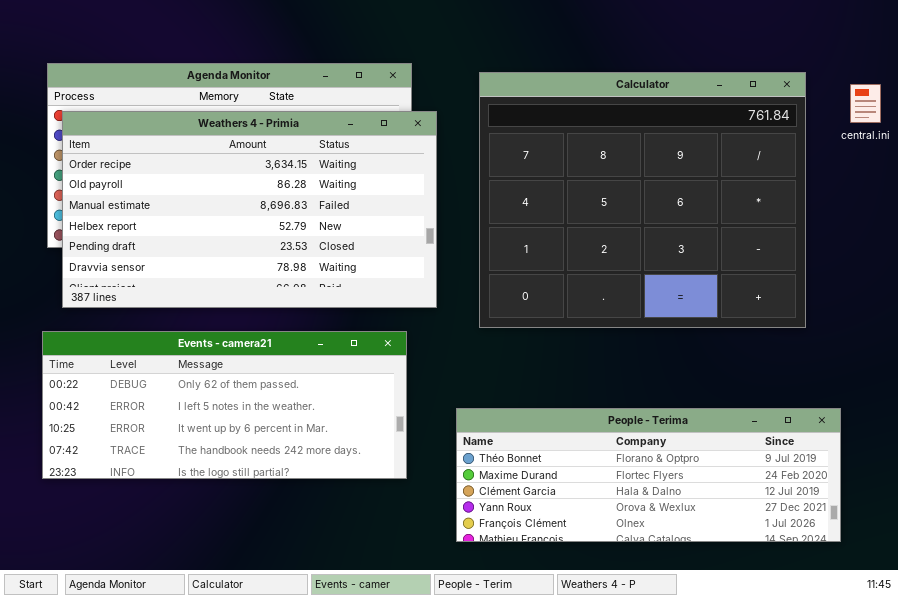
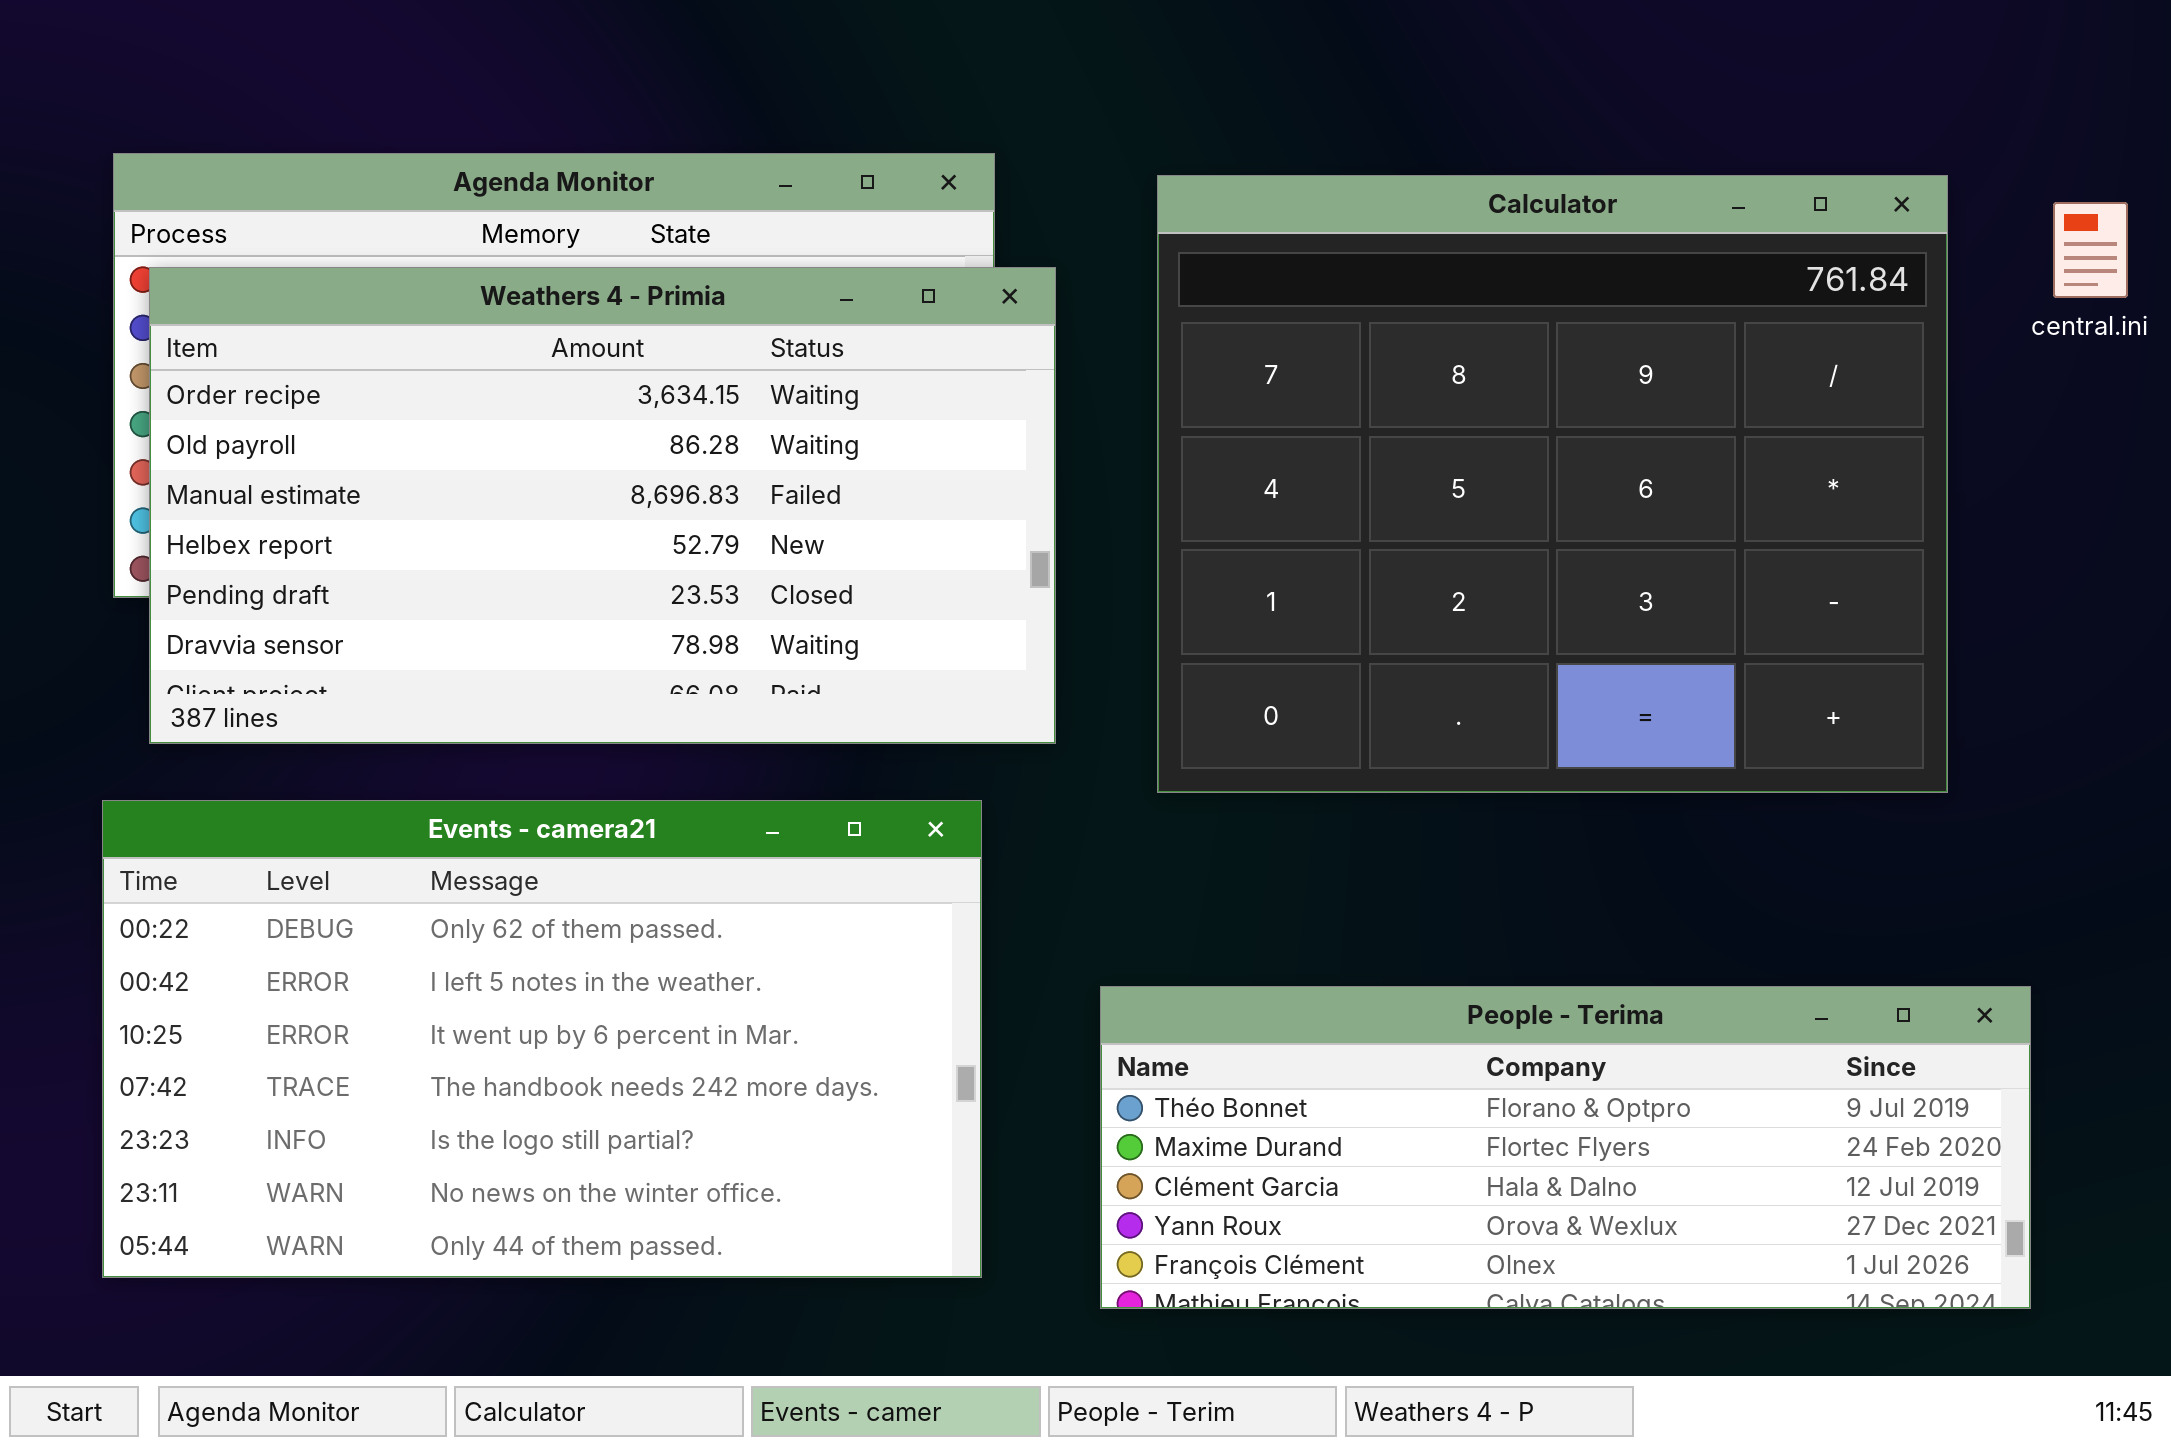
Events - camera21: [42,331,407,479] -> [102,800,982,1278], resized

